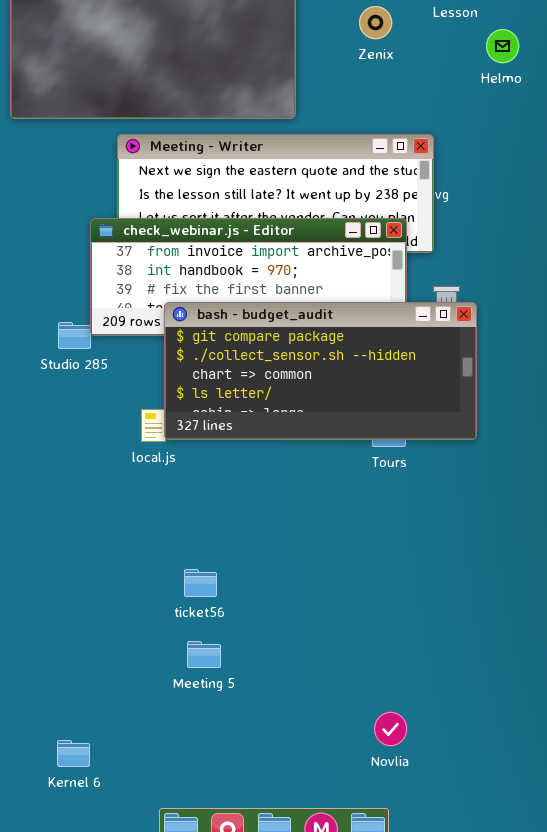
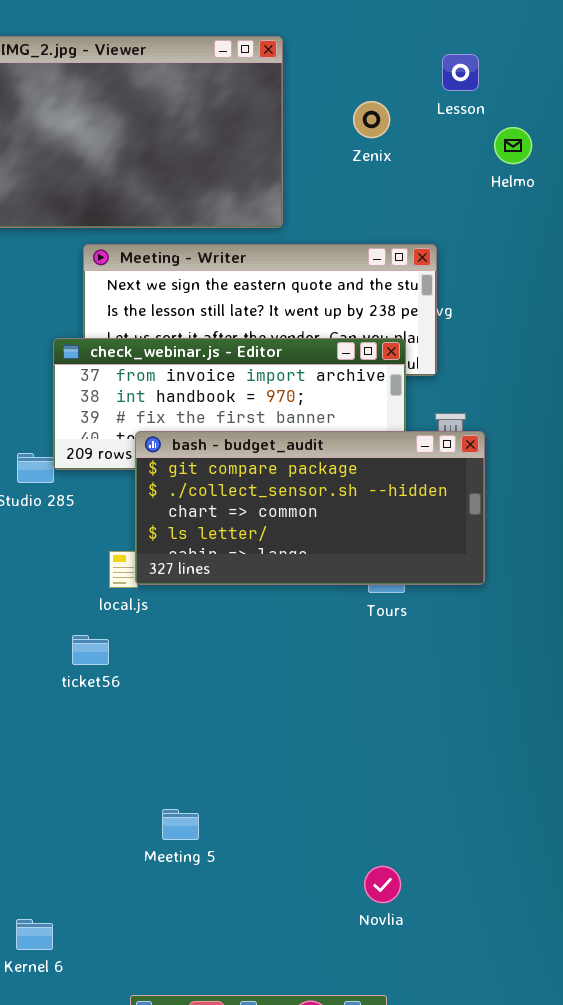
ticket56: [184,569,217,597] -> [72,635,109,665], moved
Novlia: [374,712,407,746] -> [364,866,401,903], moved

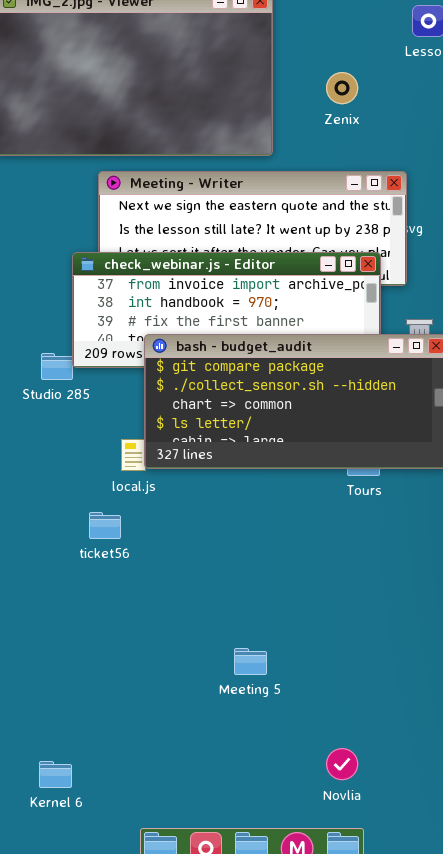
Zenix: [353,101,390,138] -> [326,72,358,104], moved
Meeting 5: [162,809,199,840] -> [234,648,267,675], moved
Novlia: [364,866,401,903] -> [326,748,358,780], moved

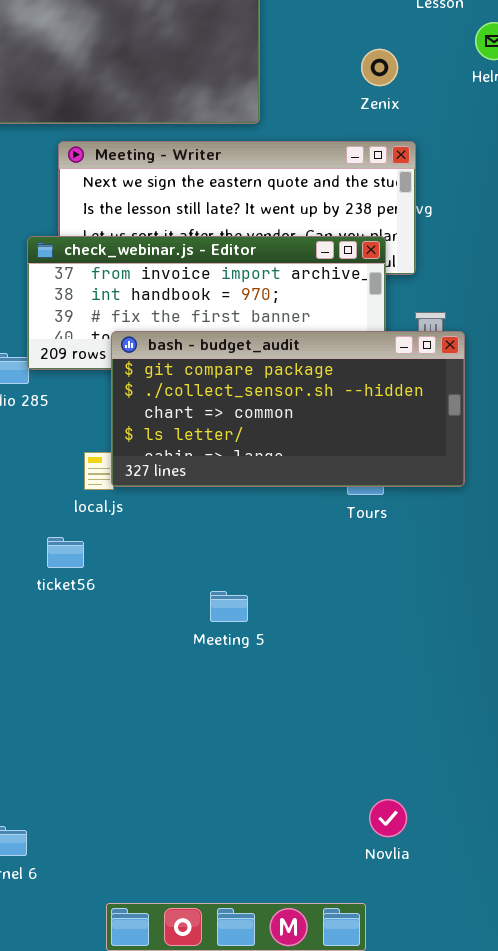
Zenix: [326,72,358,104] -> [361,49,398,86], moved
Meeting 5: [234,648,267,675] -> [210,591,248,622], moved
Novlia: [326,748,358,780] -> [369,799,407,837], moved

